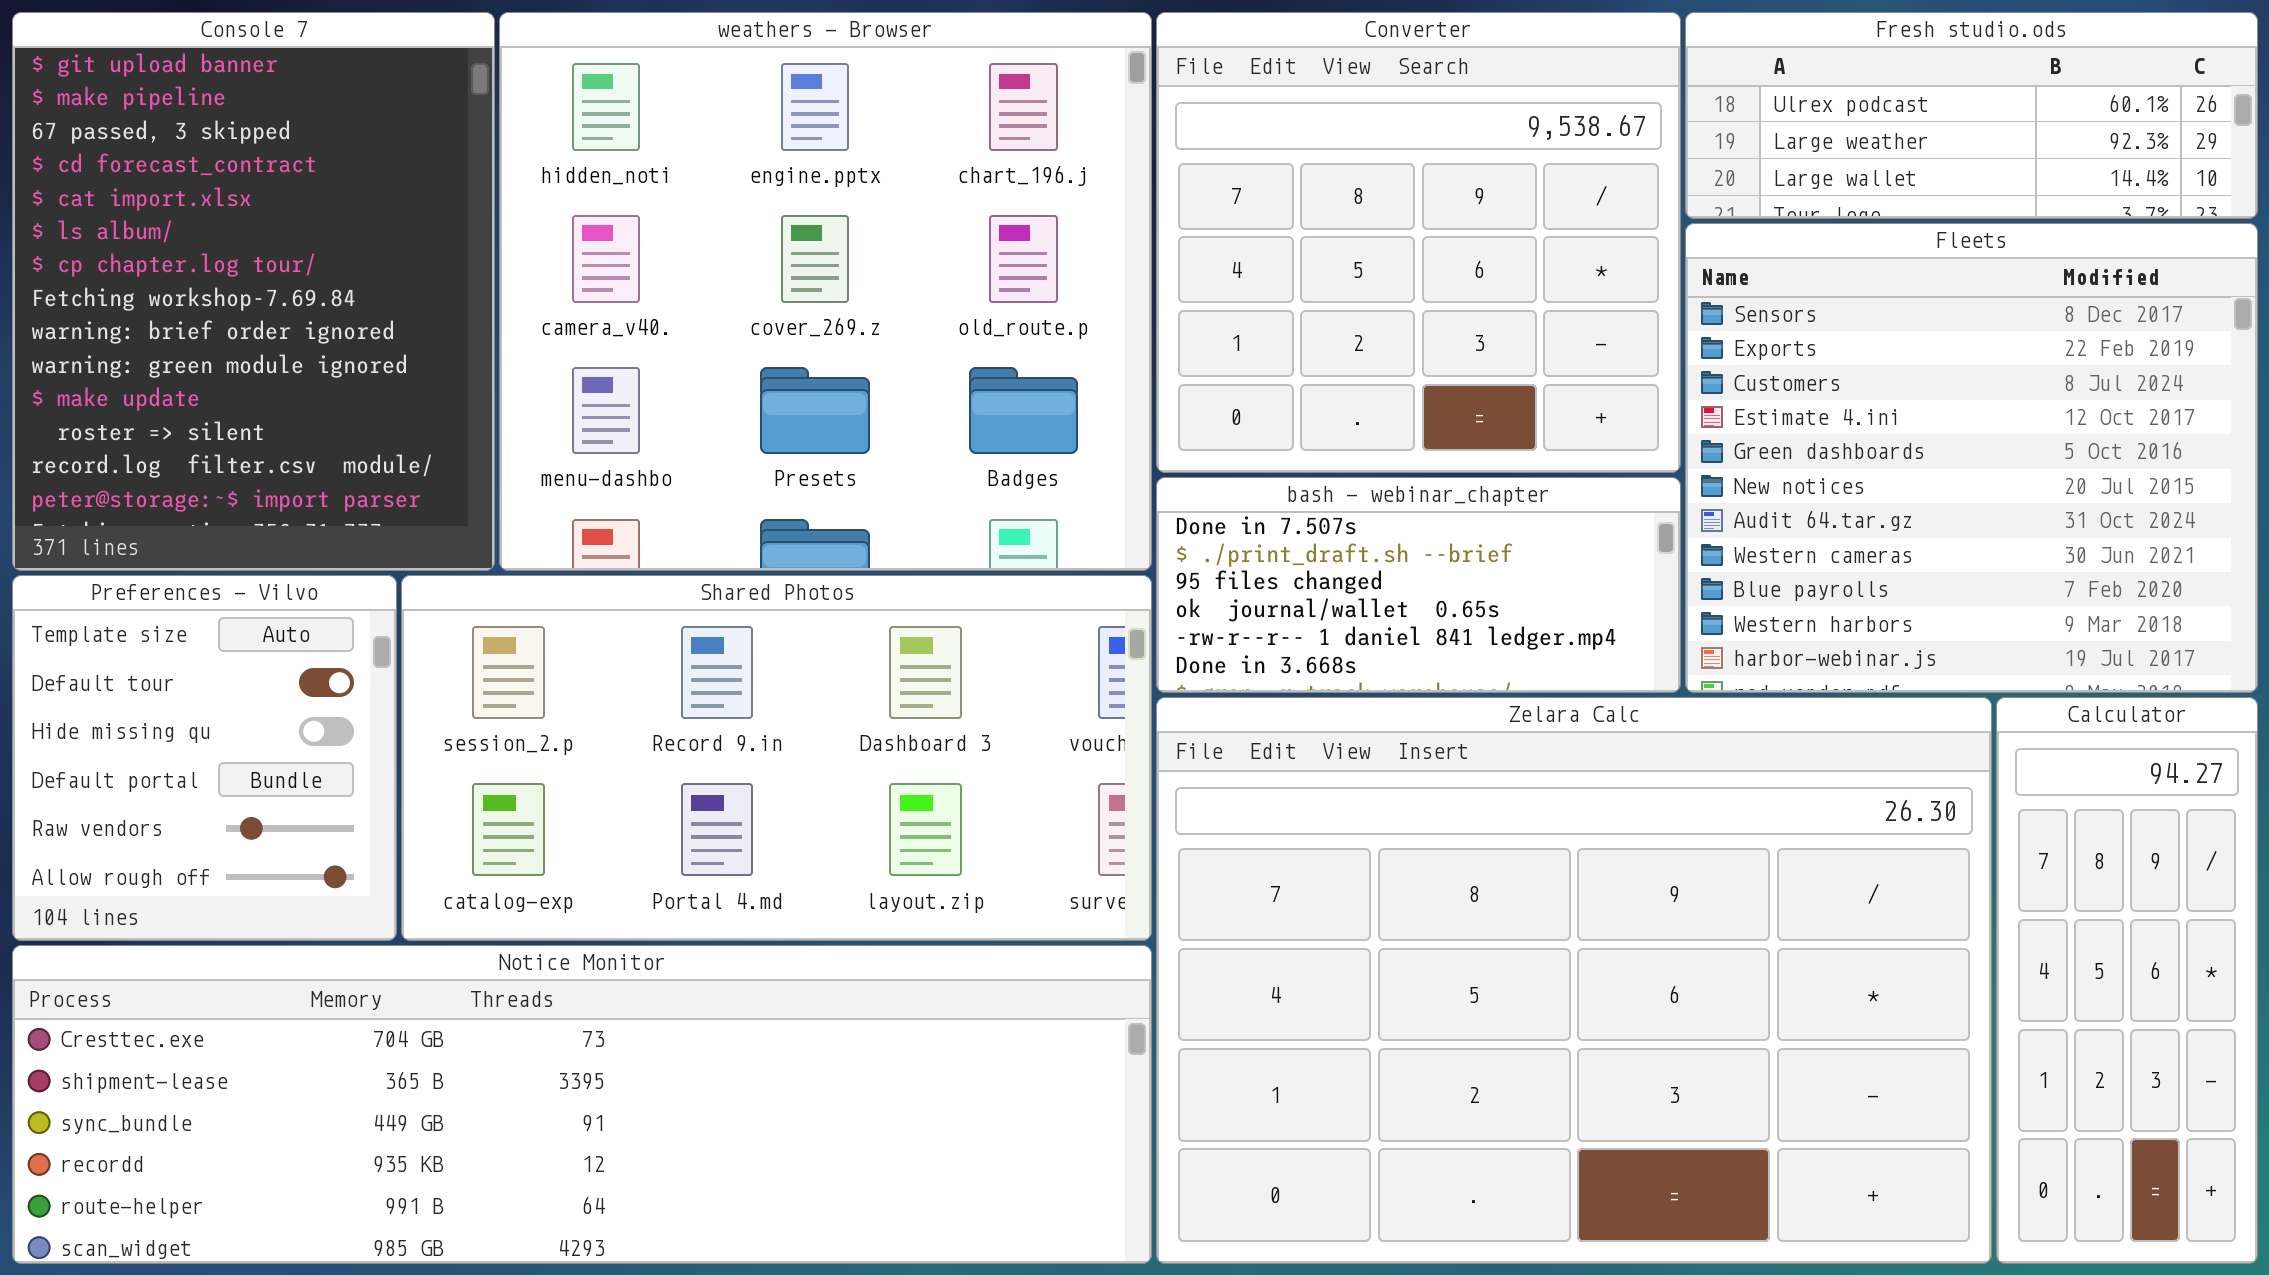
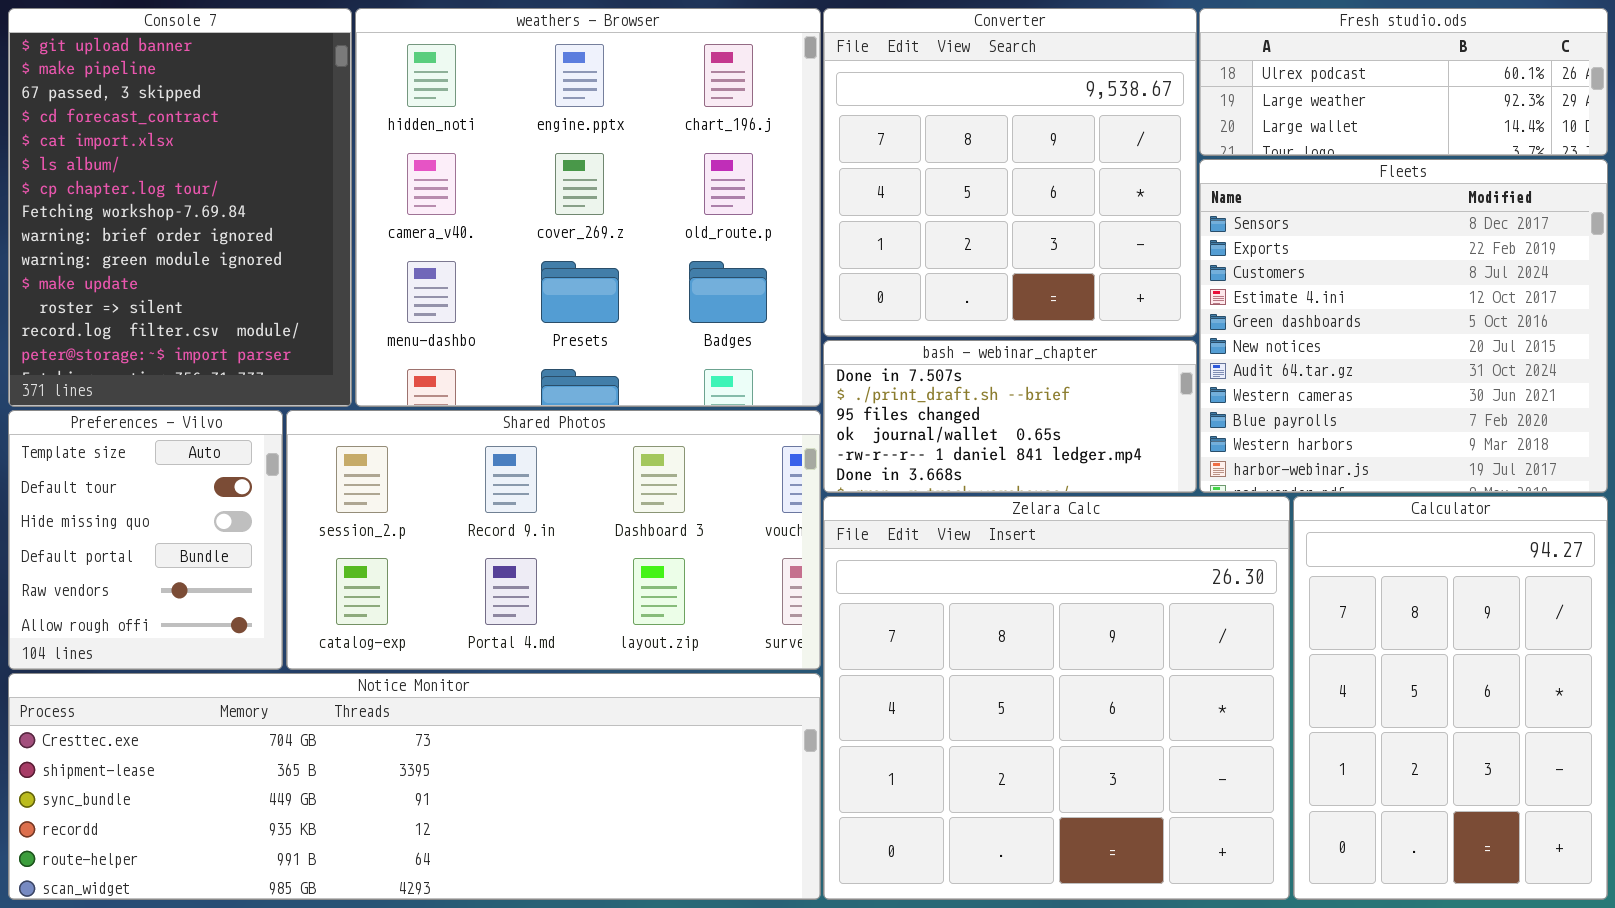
Zelara Calc: [1156,697,1992,1264] -> [823,496,1290,900], resized
Calculator: [1996,697,2258,1264] -> [1293,496,1608,900], resized

